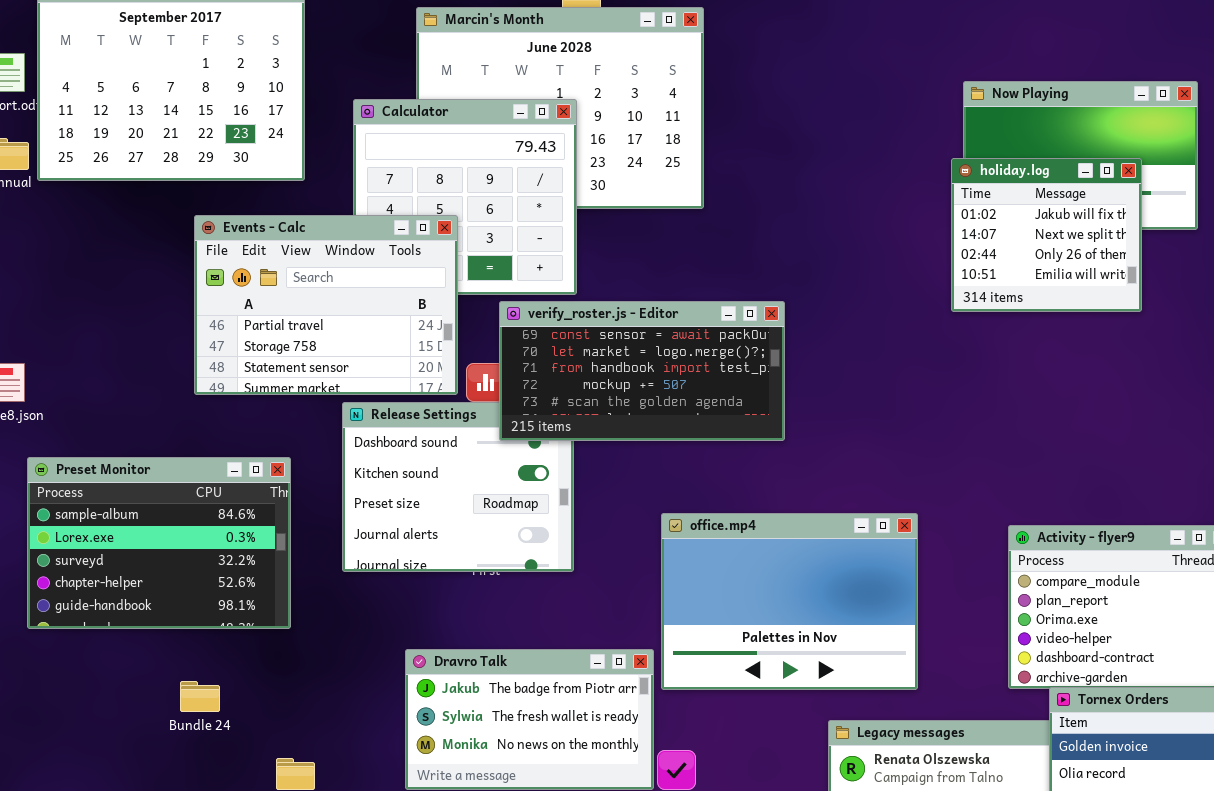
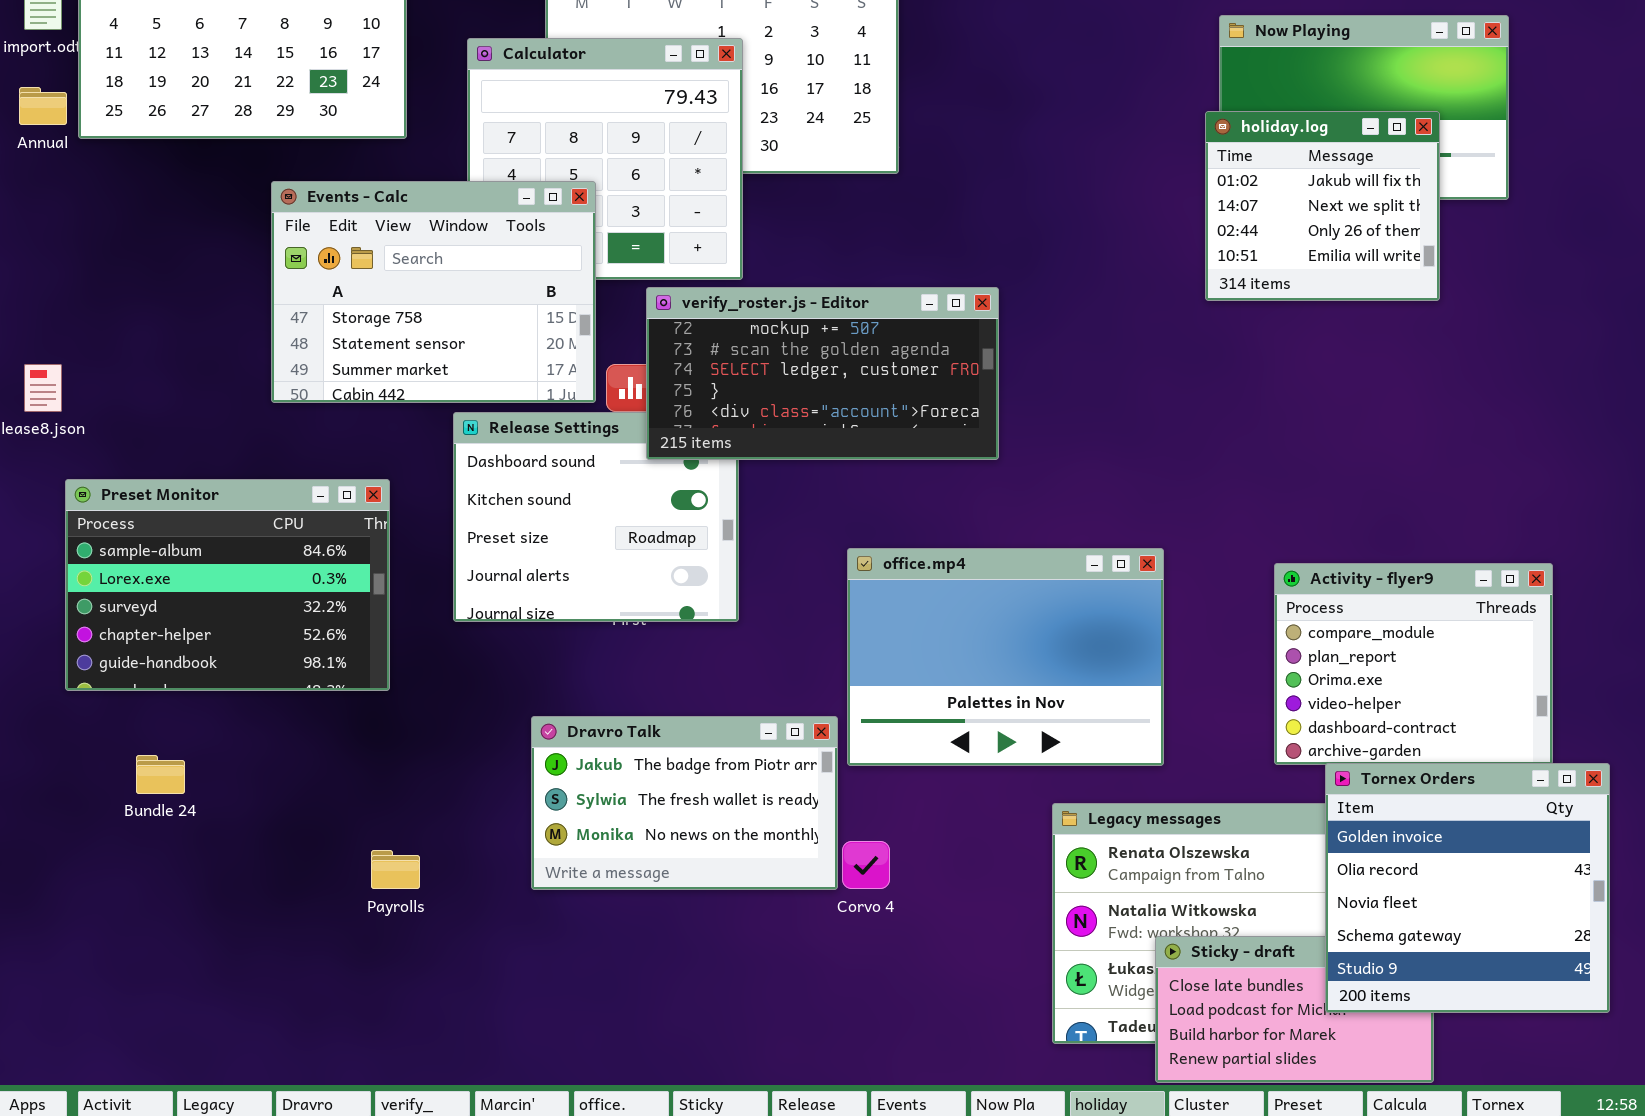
Events - Calc: [194,215,458,395] -> [271,181,596,403], scrolled down 1 row
verify_roster.js - Editor: [499,301,785,441] -> [646,287,999,460], scrolled down 3 rows
Bundle 24: [180,681,220,712] -> [136,755,185,794], moved

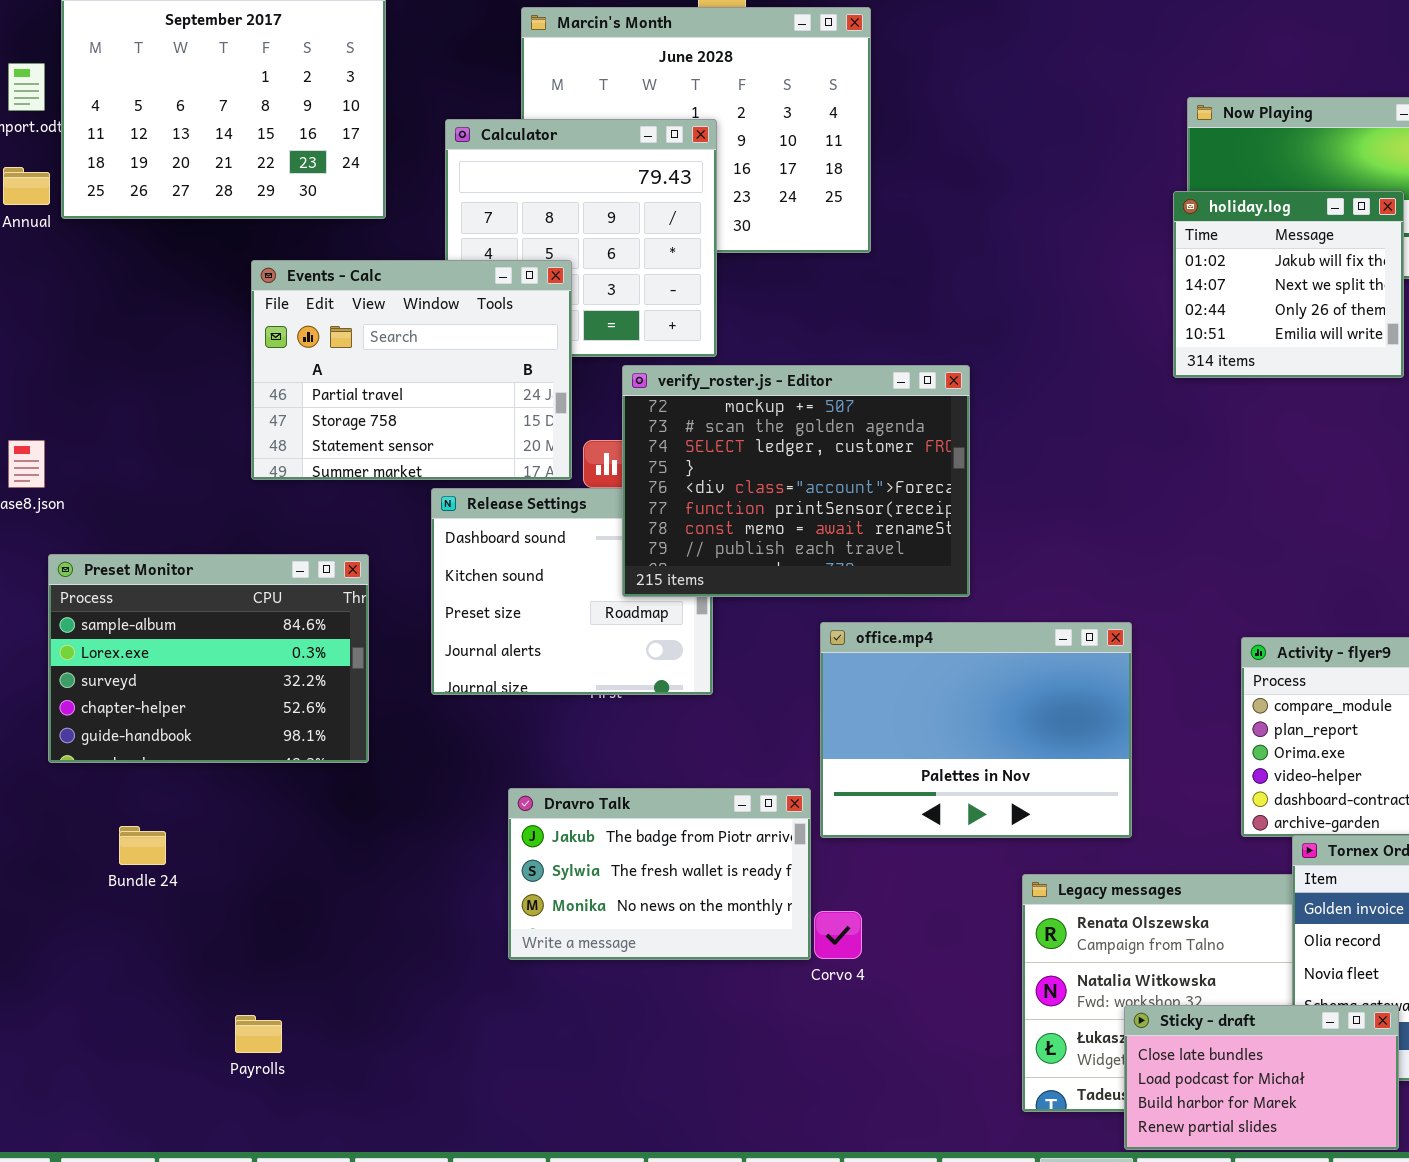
Events - Calc: [271,181,596,403] -> [251,260,572,480], scrolled up 1 row
verify_roster.js - Editor: [646,287,999,460] -> [622,365,970,597], resized
Payrolls: [371,850,420,889] -> [235,1015,282,1053], moved
Sticky - draft: [1155,936,1434,1083] -> [1124,1005,1399,1150], raised

